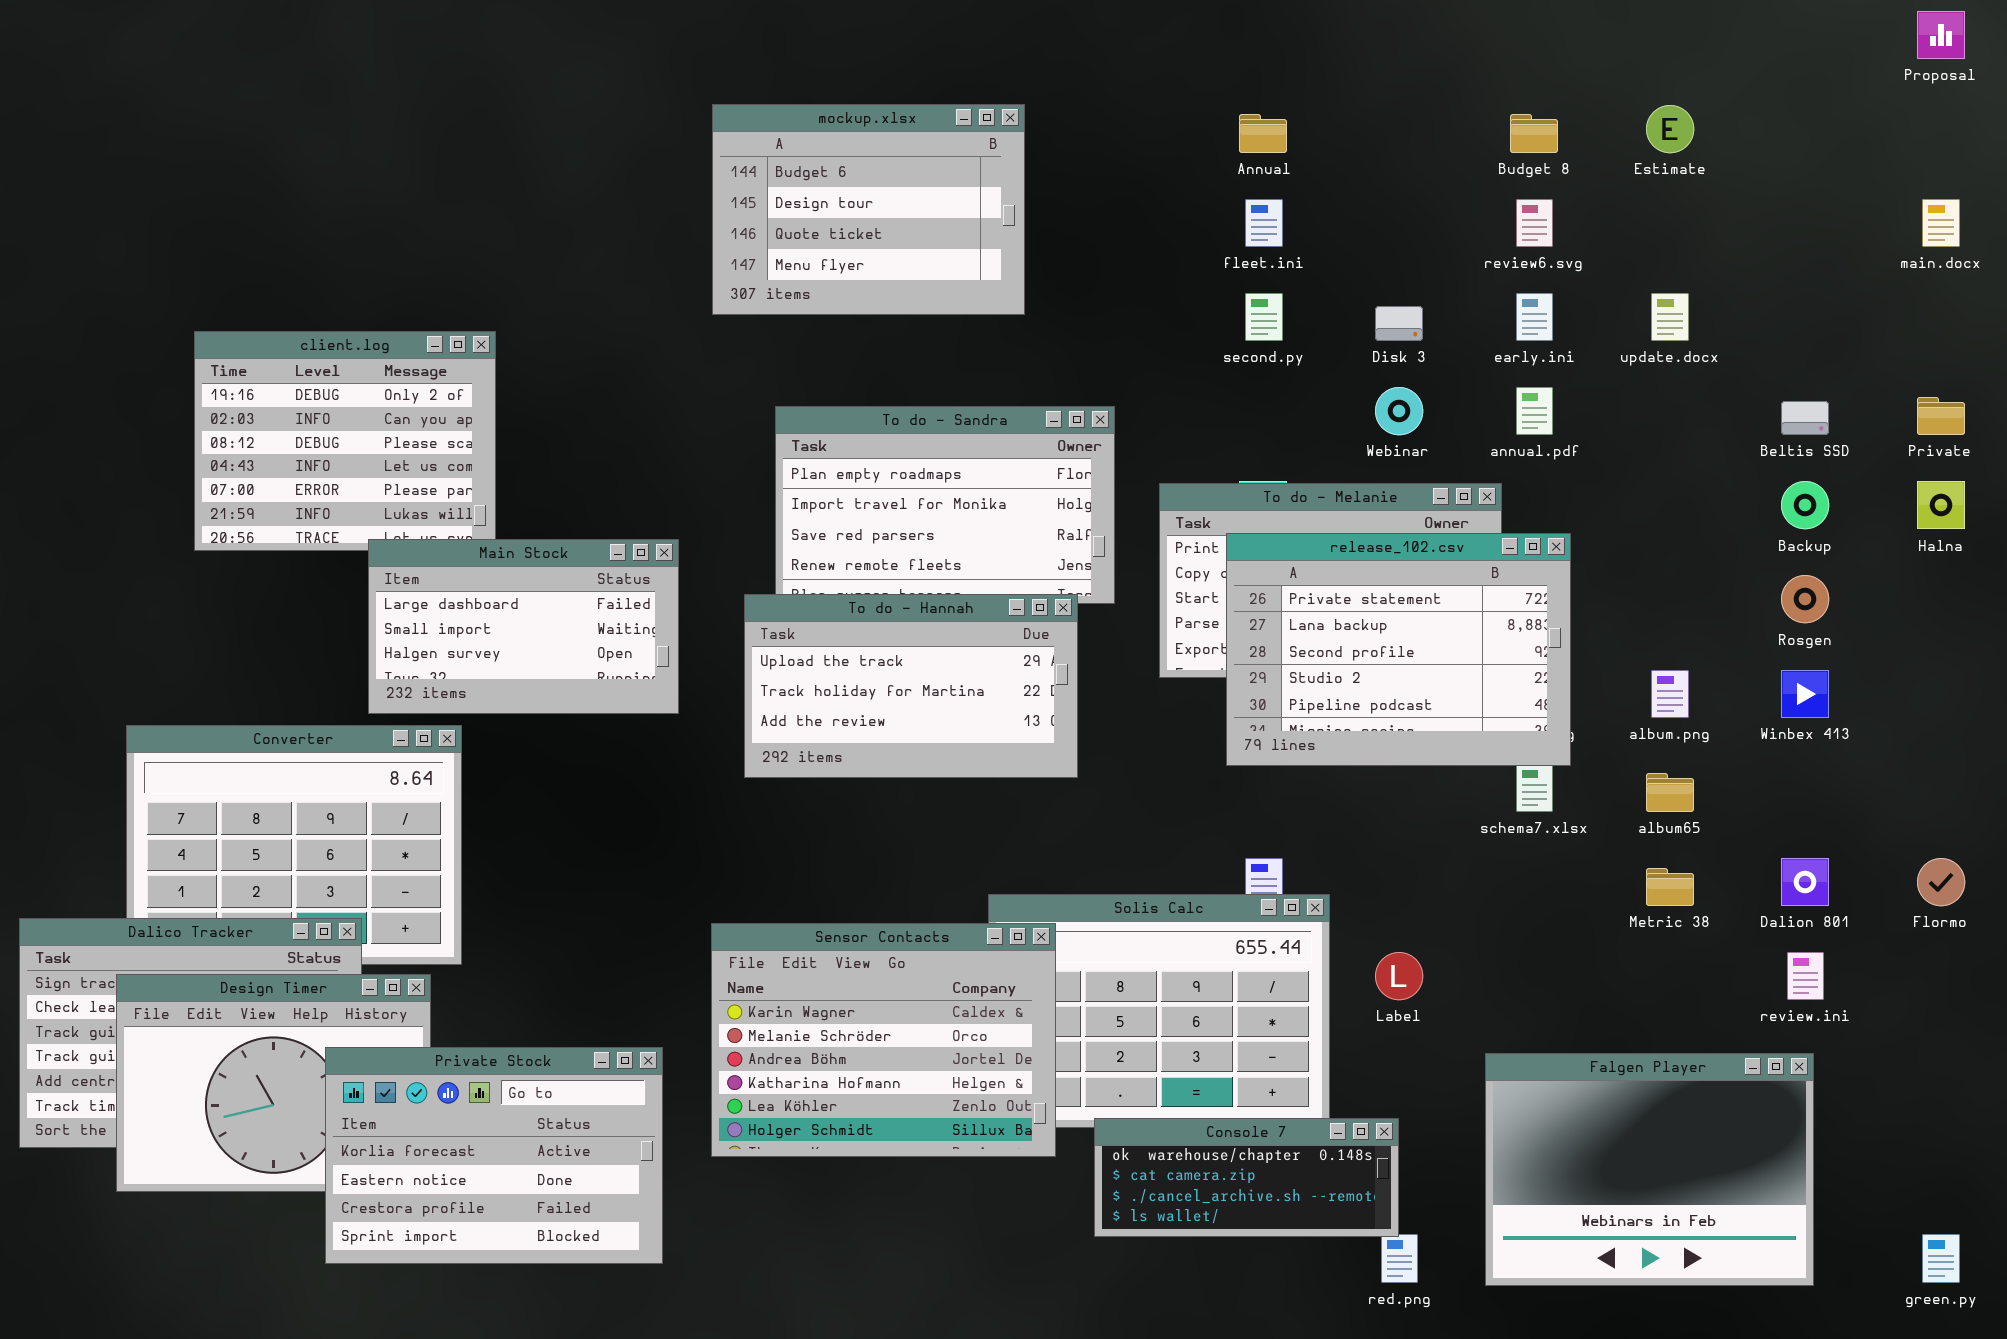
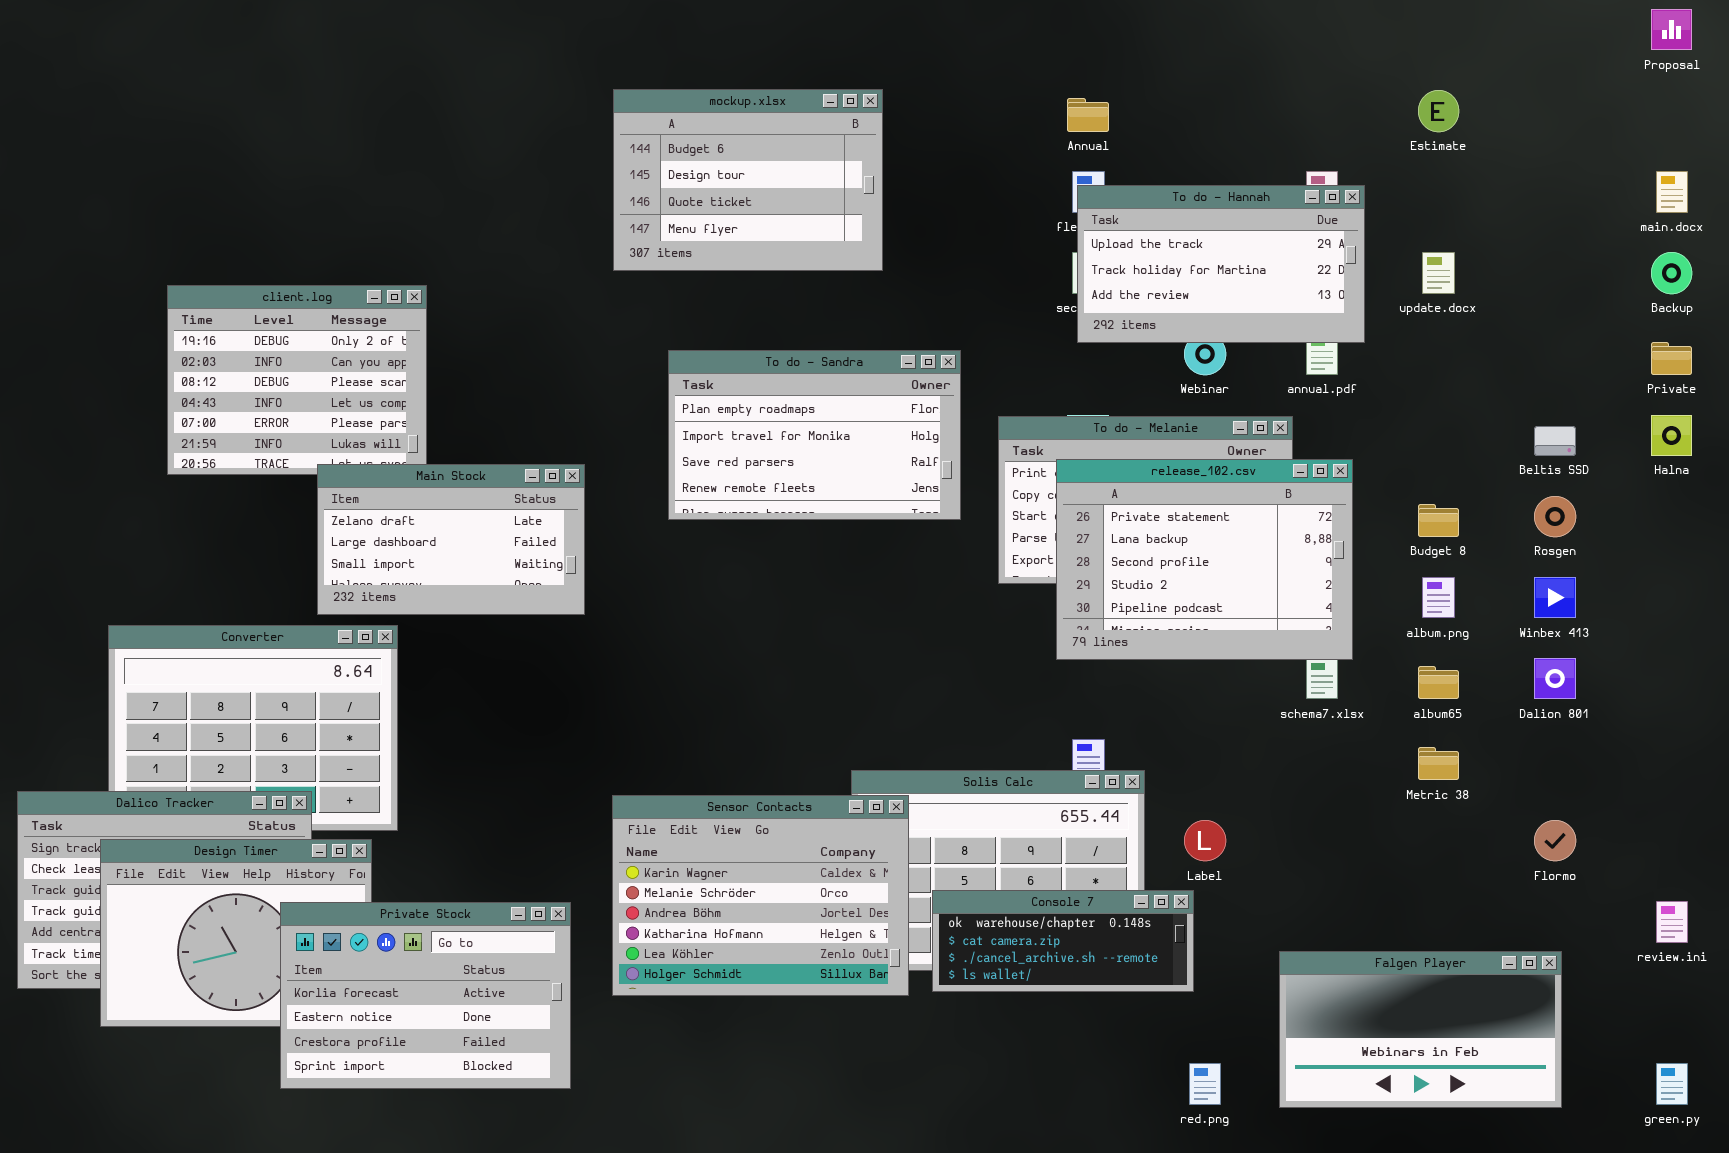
Budget 8: [1510,114,1558,153] -> [1418,504,1459,537], moved
Beltis SSD: [1781,401,1829,435] -> [1534,426,1576,456], moved
Backup: [1781,481,1829,529] -> [1651,252,1692,294], moved
Main Stock: [368,539,679,714] -> [317,464,585,615], scrolled up 1 row
To do - Hannah: [744,594,1078,778] -> [1077,185,1365,343], moved
Dalion 801: [1781,858,1829,906] -> [1534,658,1576,699], moved
Flormo: [1917,858,1965,906] -> [1534,820,1576,861], moved
review.ini: [1787,952,1824,1000] -> [1656,901,1688,943], moved
Falgen Player: [1485,1053,1814,1286] -> [1279,951,1562,1108], resized
Console 7: [1094,1118,1399,1237] -> [932,890,1194,992], moved

